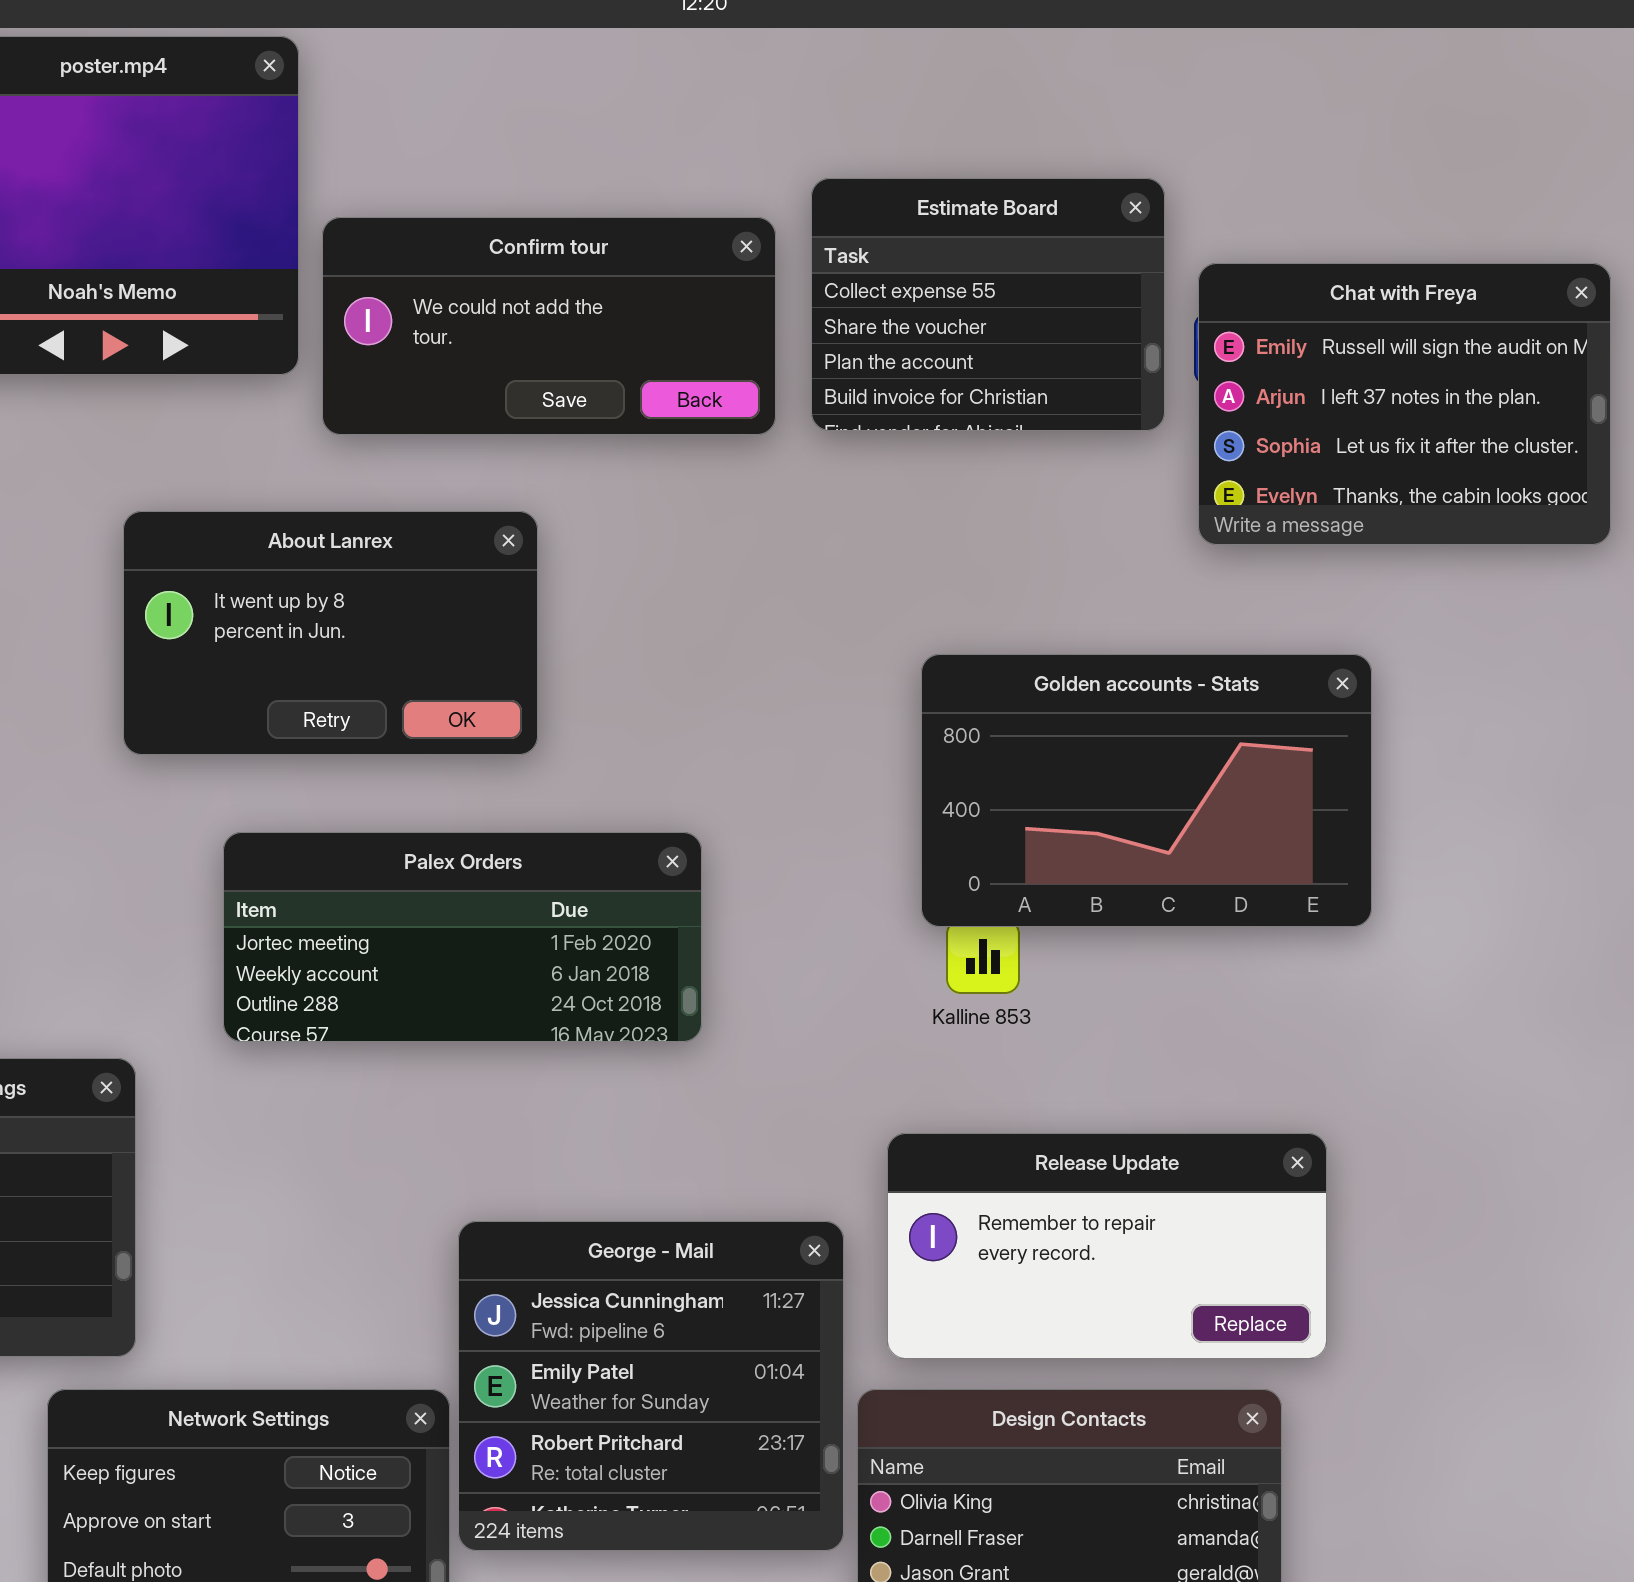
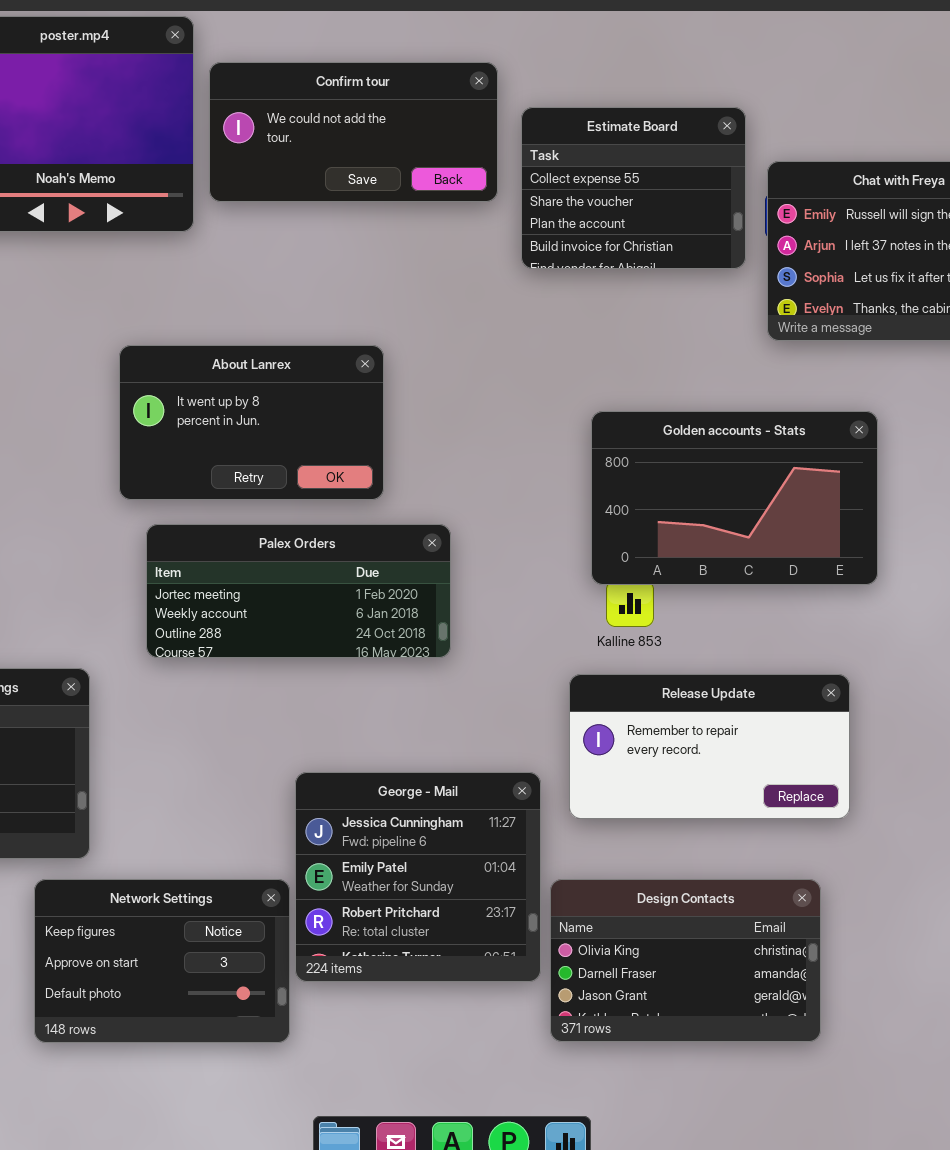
Confirm tour: [322,217,776,435] -> [209,62,498,202], moved
About Lanrex: [123,511,538,755] -> [119,345,384,500], moved
Release Update: [887,1133,1327,1359] -> [569,674,850,819], moved

